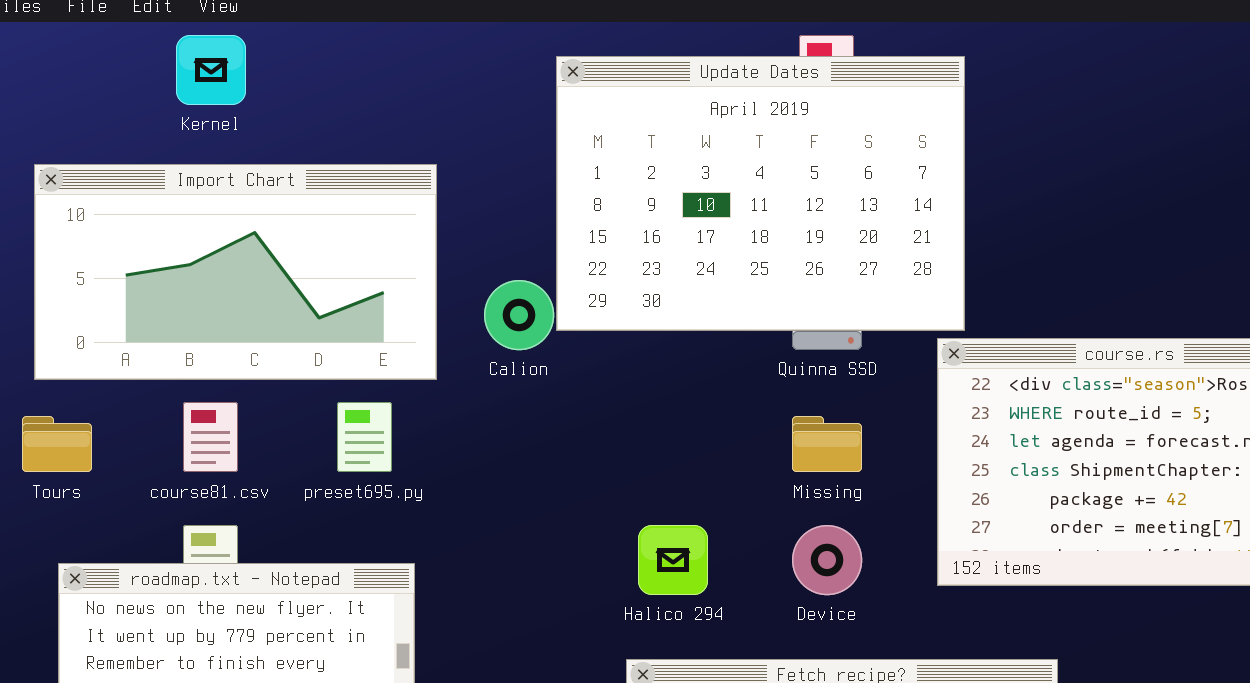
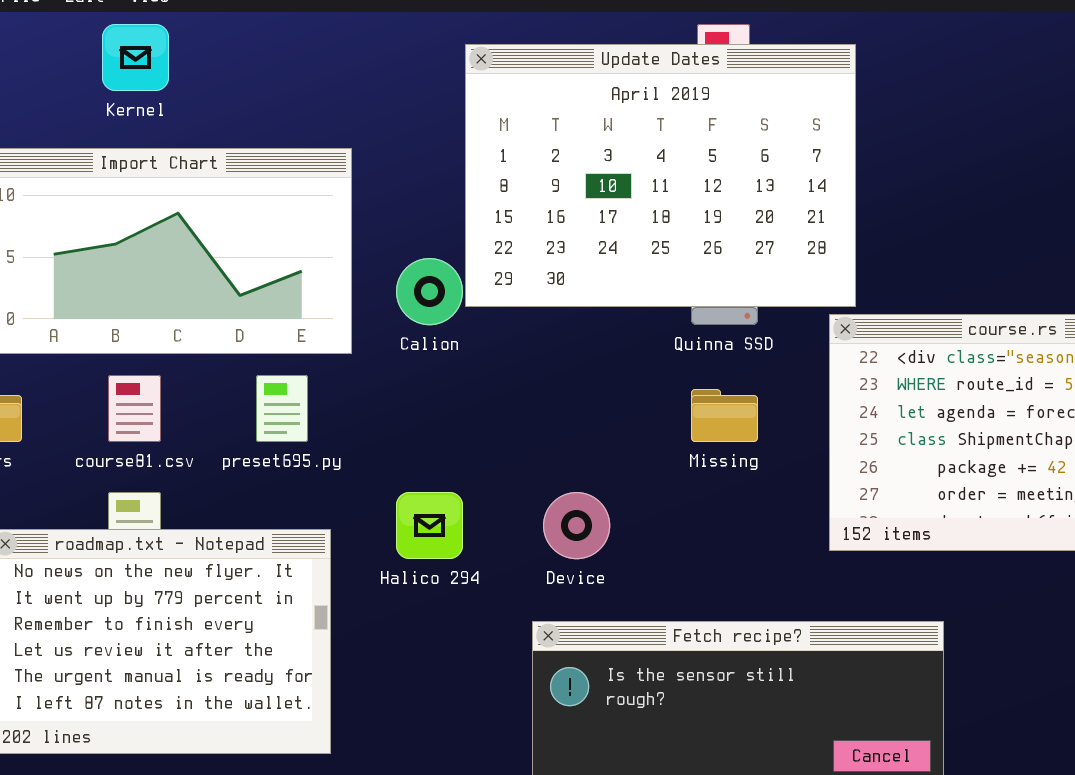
Halico 294: [638,525,708,595] -> [396,492,463,559], moved
Device: [792,525,862,595] -> [543,492,610,559], moved

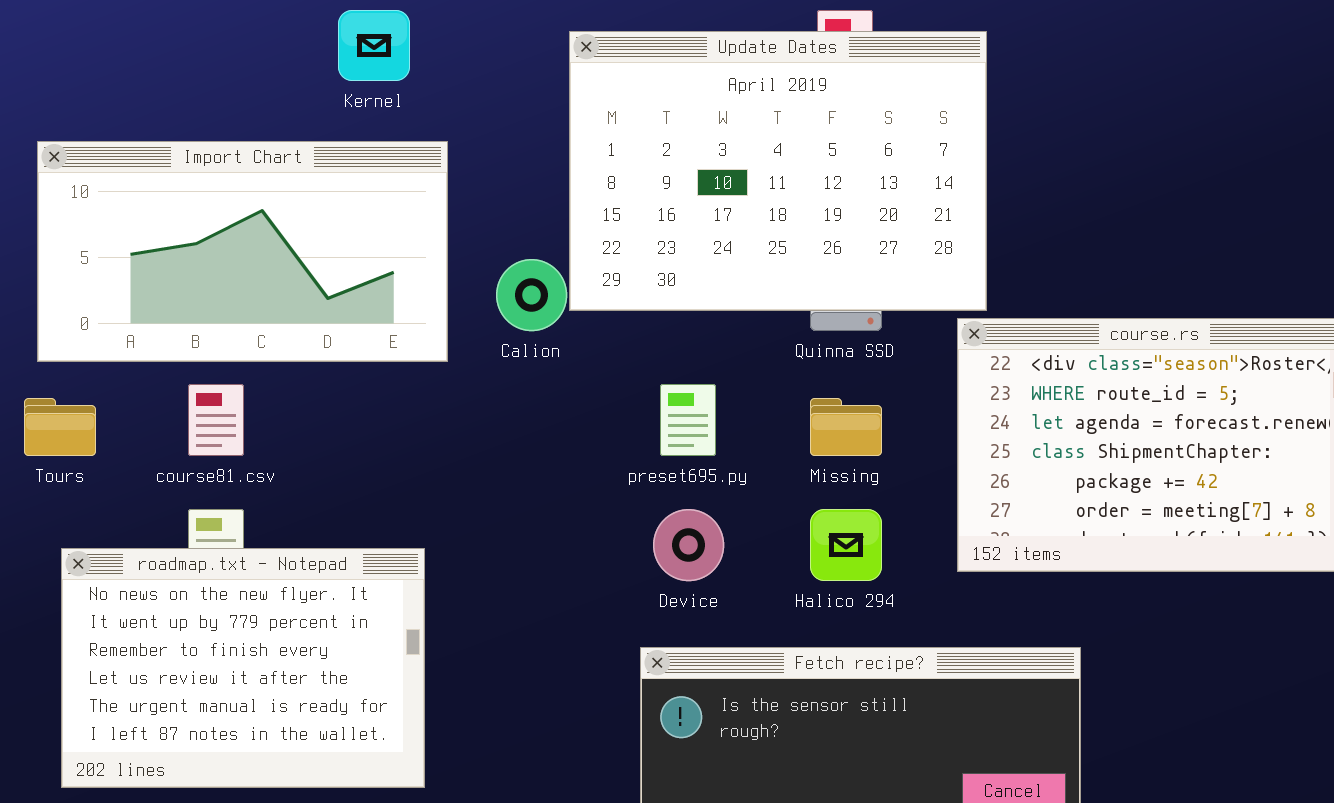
Kernel: [102,24,169,91] -> [338,10,410,81], moved
preset695.py: [256,375,308,442] -> [660,384,716,456], moved
Halico 294: [396,492,463,559] -> [810,509,882,581], moved

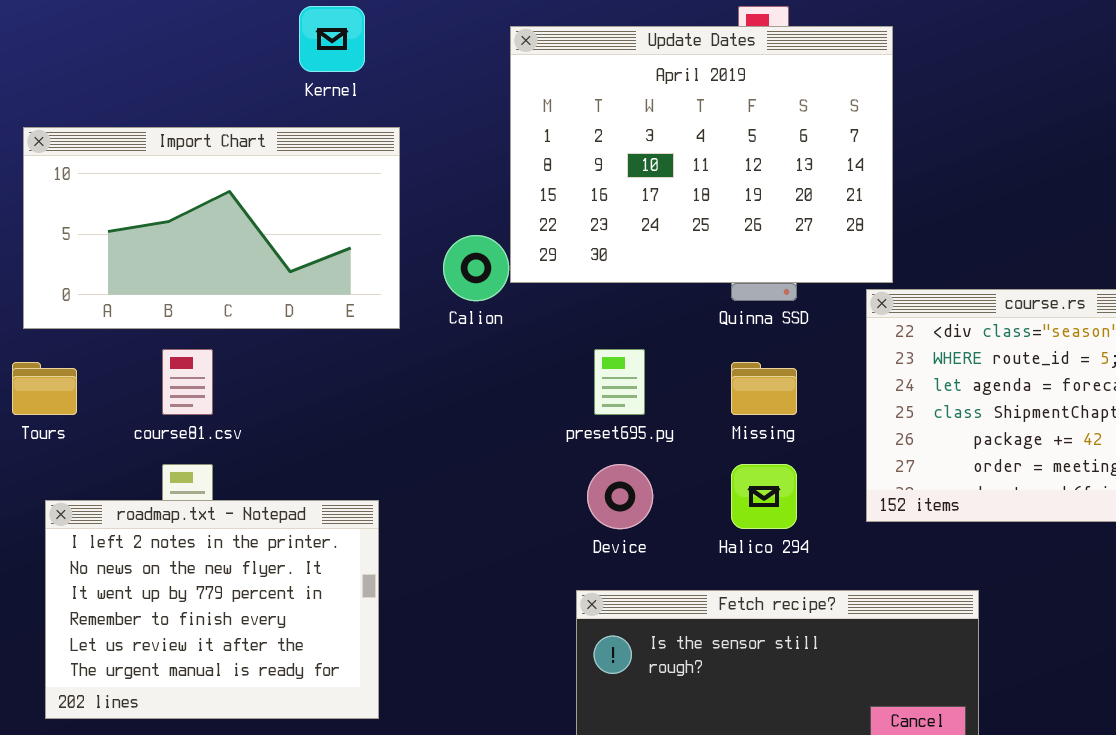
roadmap.txt - Notepad: [61,548,425,788] -> [45,500,379,719], scrolled up 1 row

